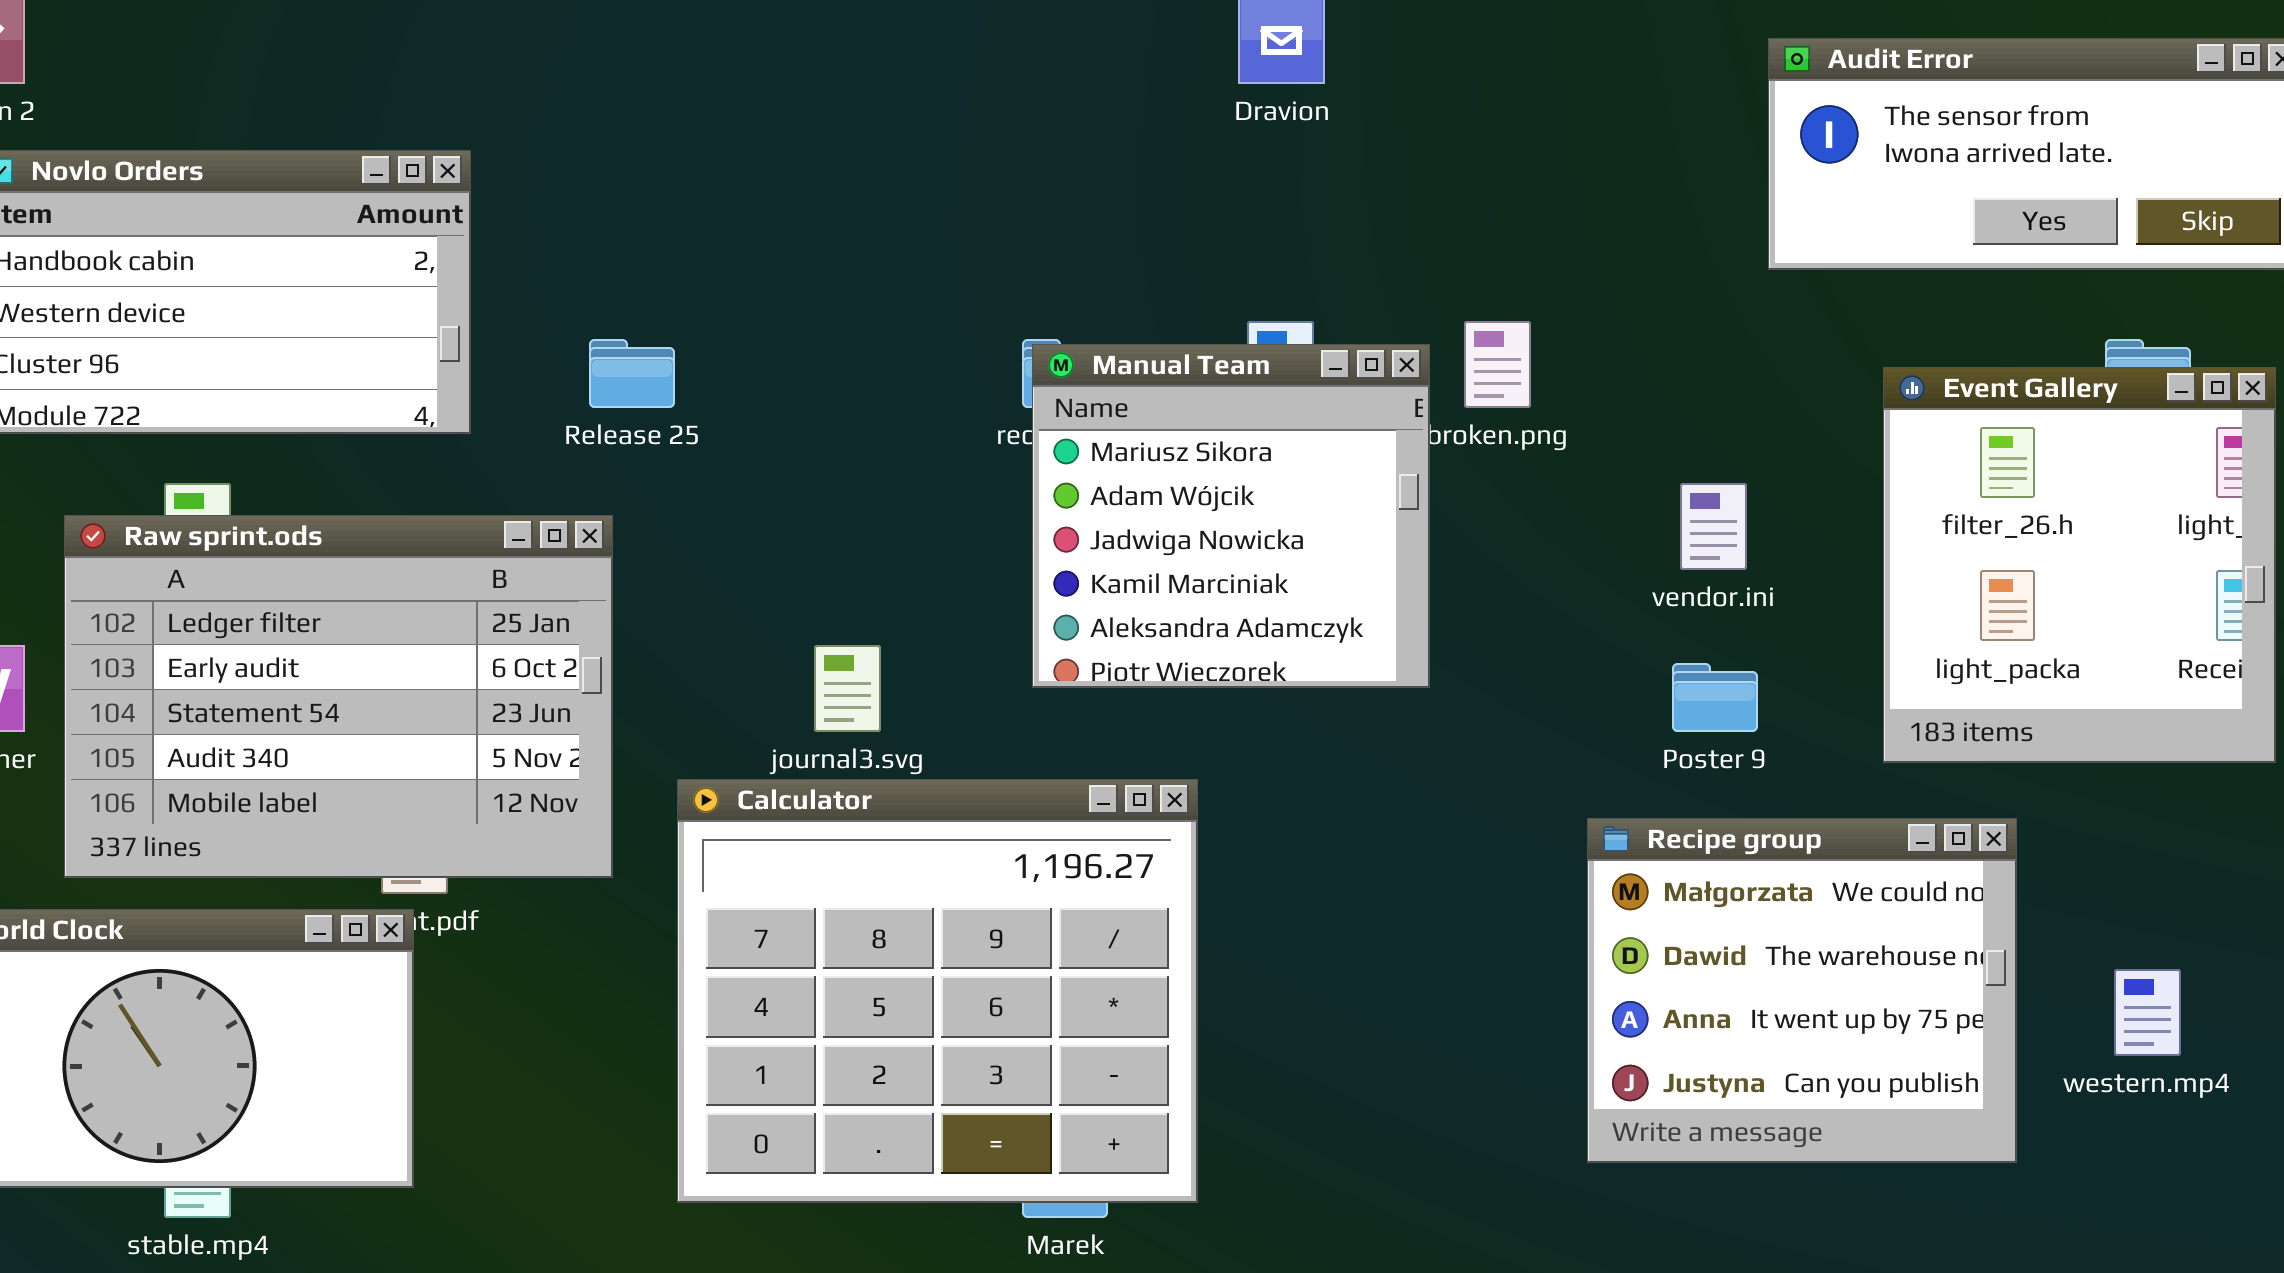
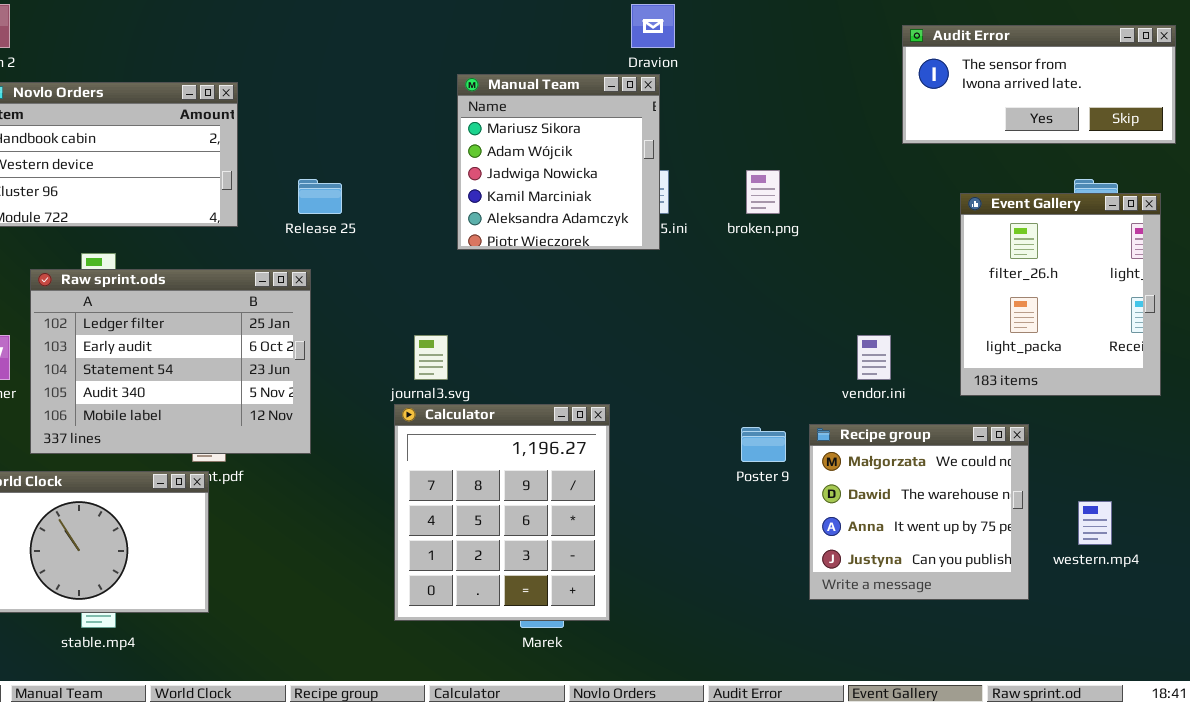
Manual Team: [1032,344,1430,688] -> [457,74,660,250], moved
vendor.ini: [1680,483,1747,570] -> [857,335,891,380], moved
Poster 9: [1672,663,1758,732] -> [741,427,786,462], moved
Calculator: [677,779,1198,1203] -> [394,404,610,621], resized

